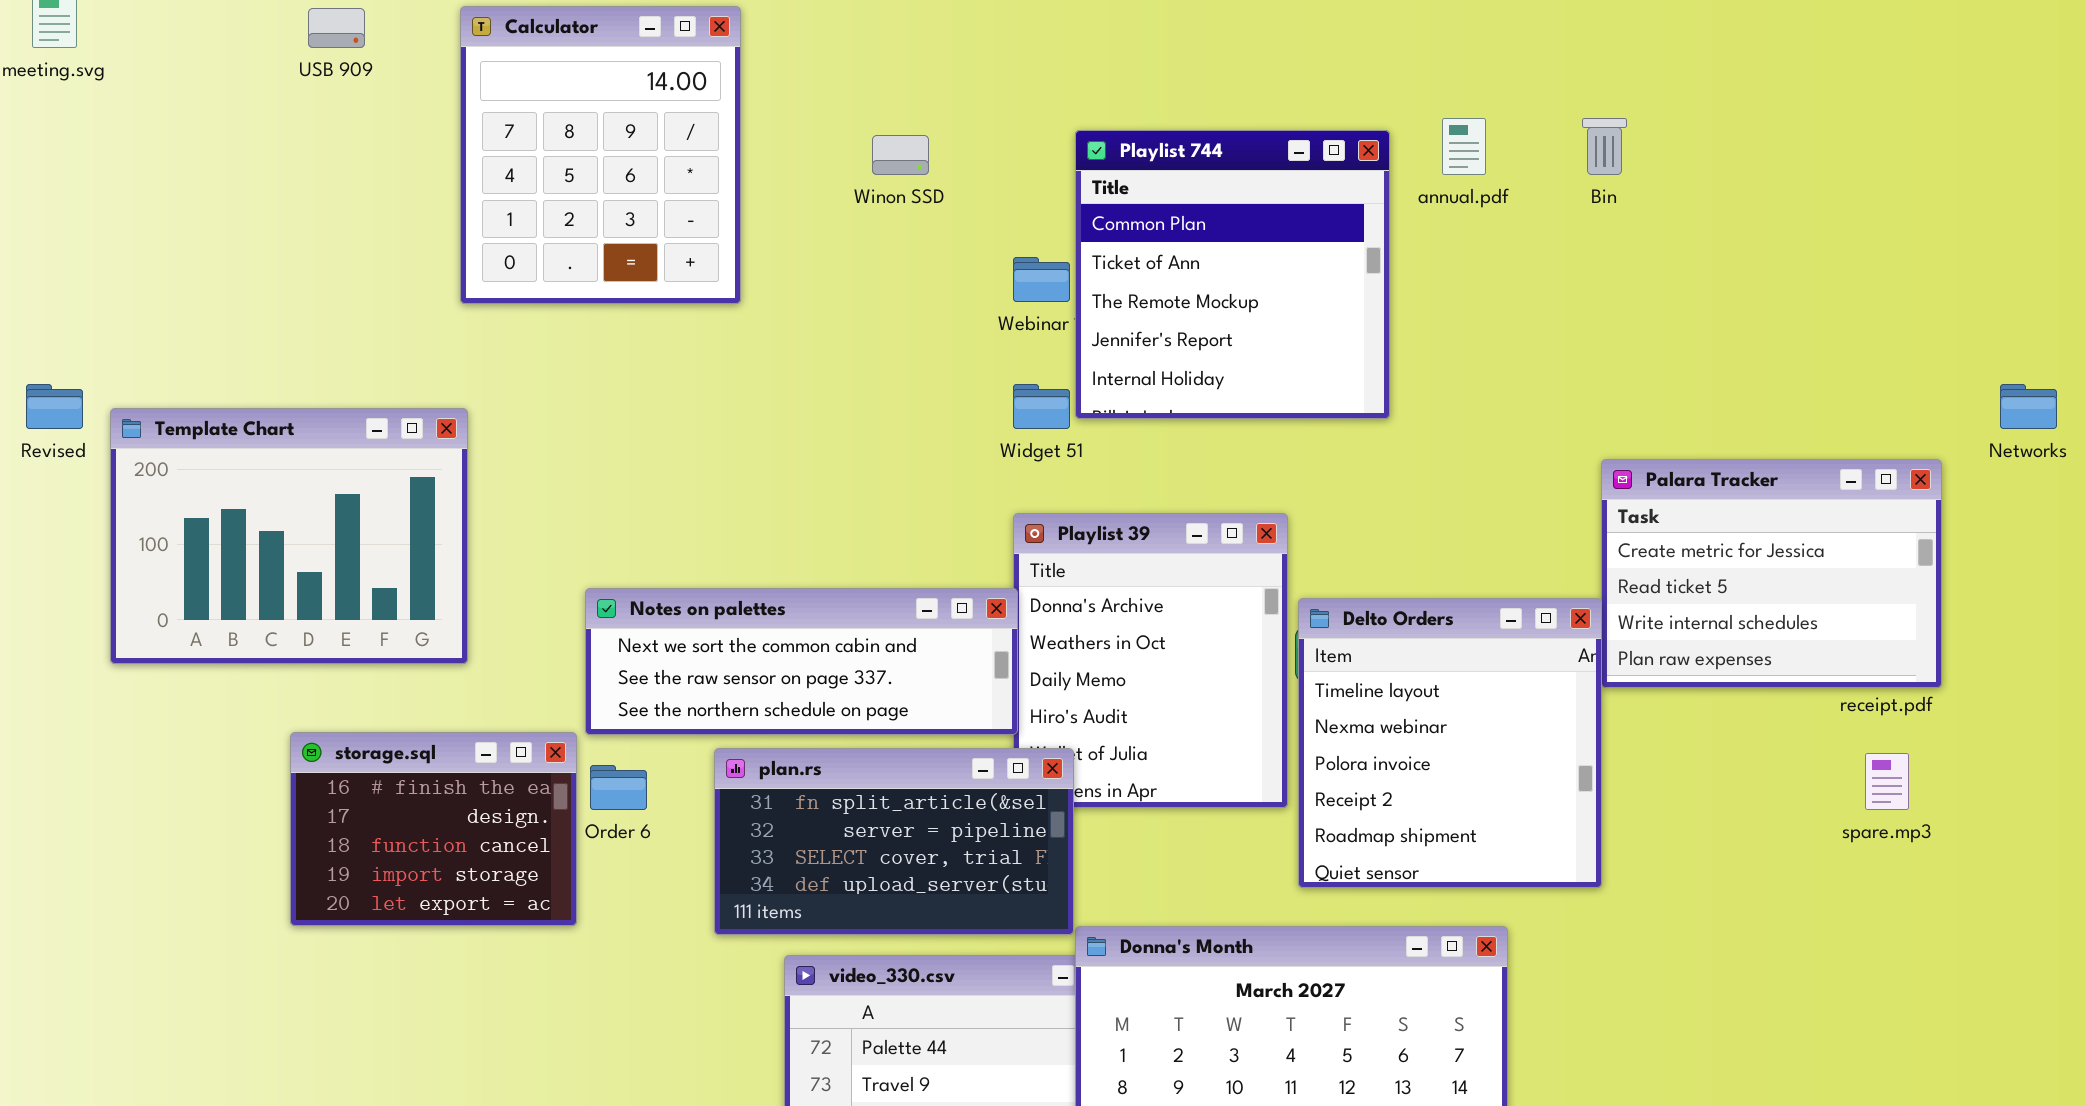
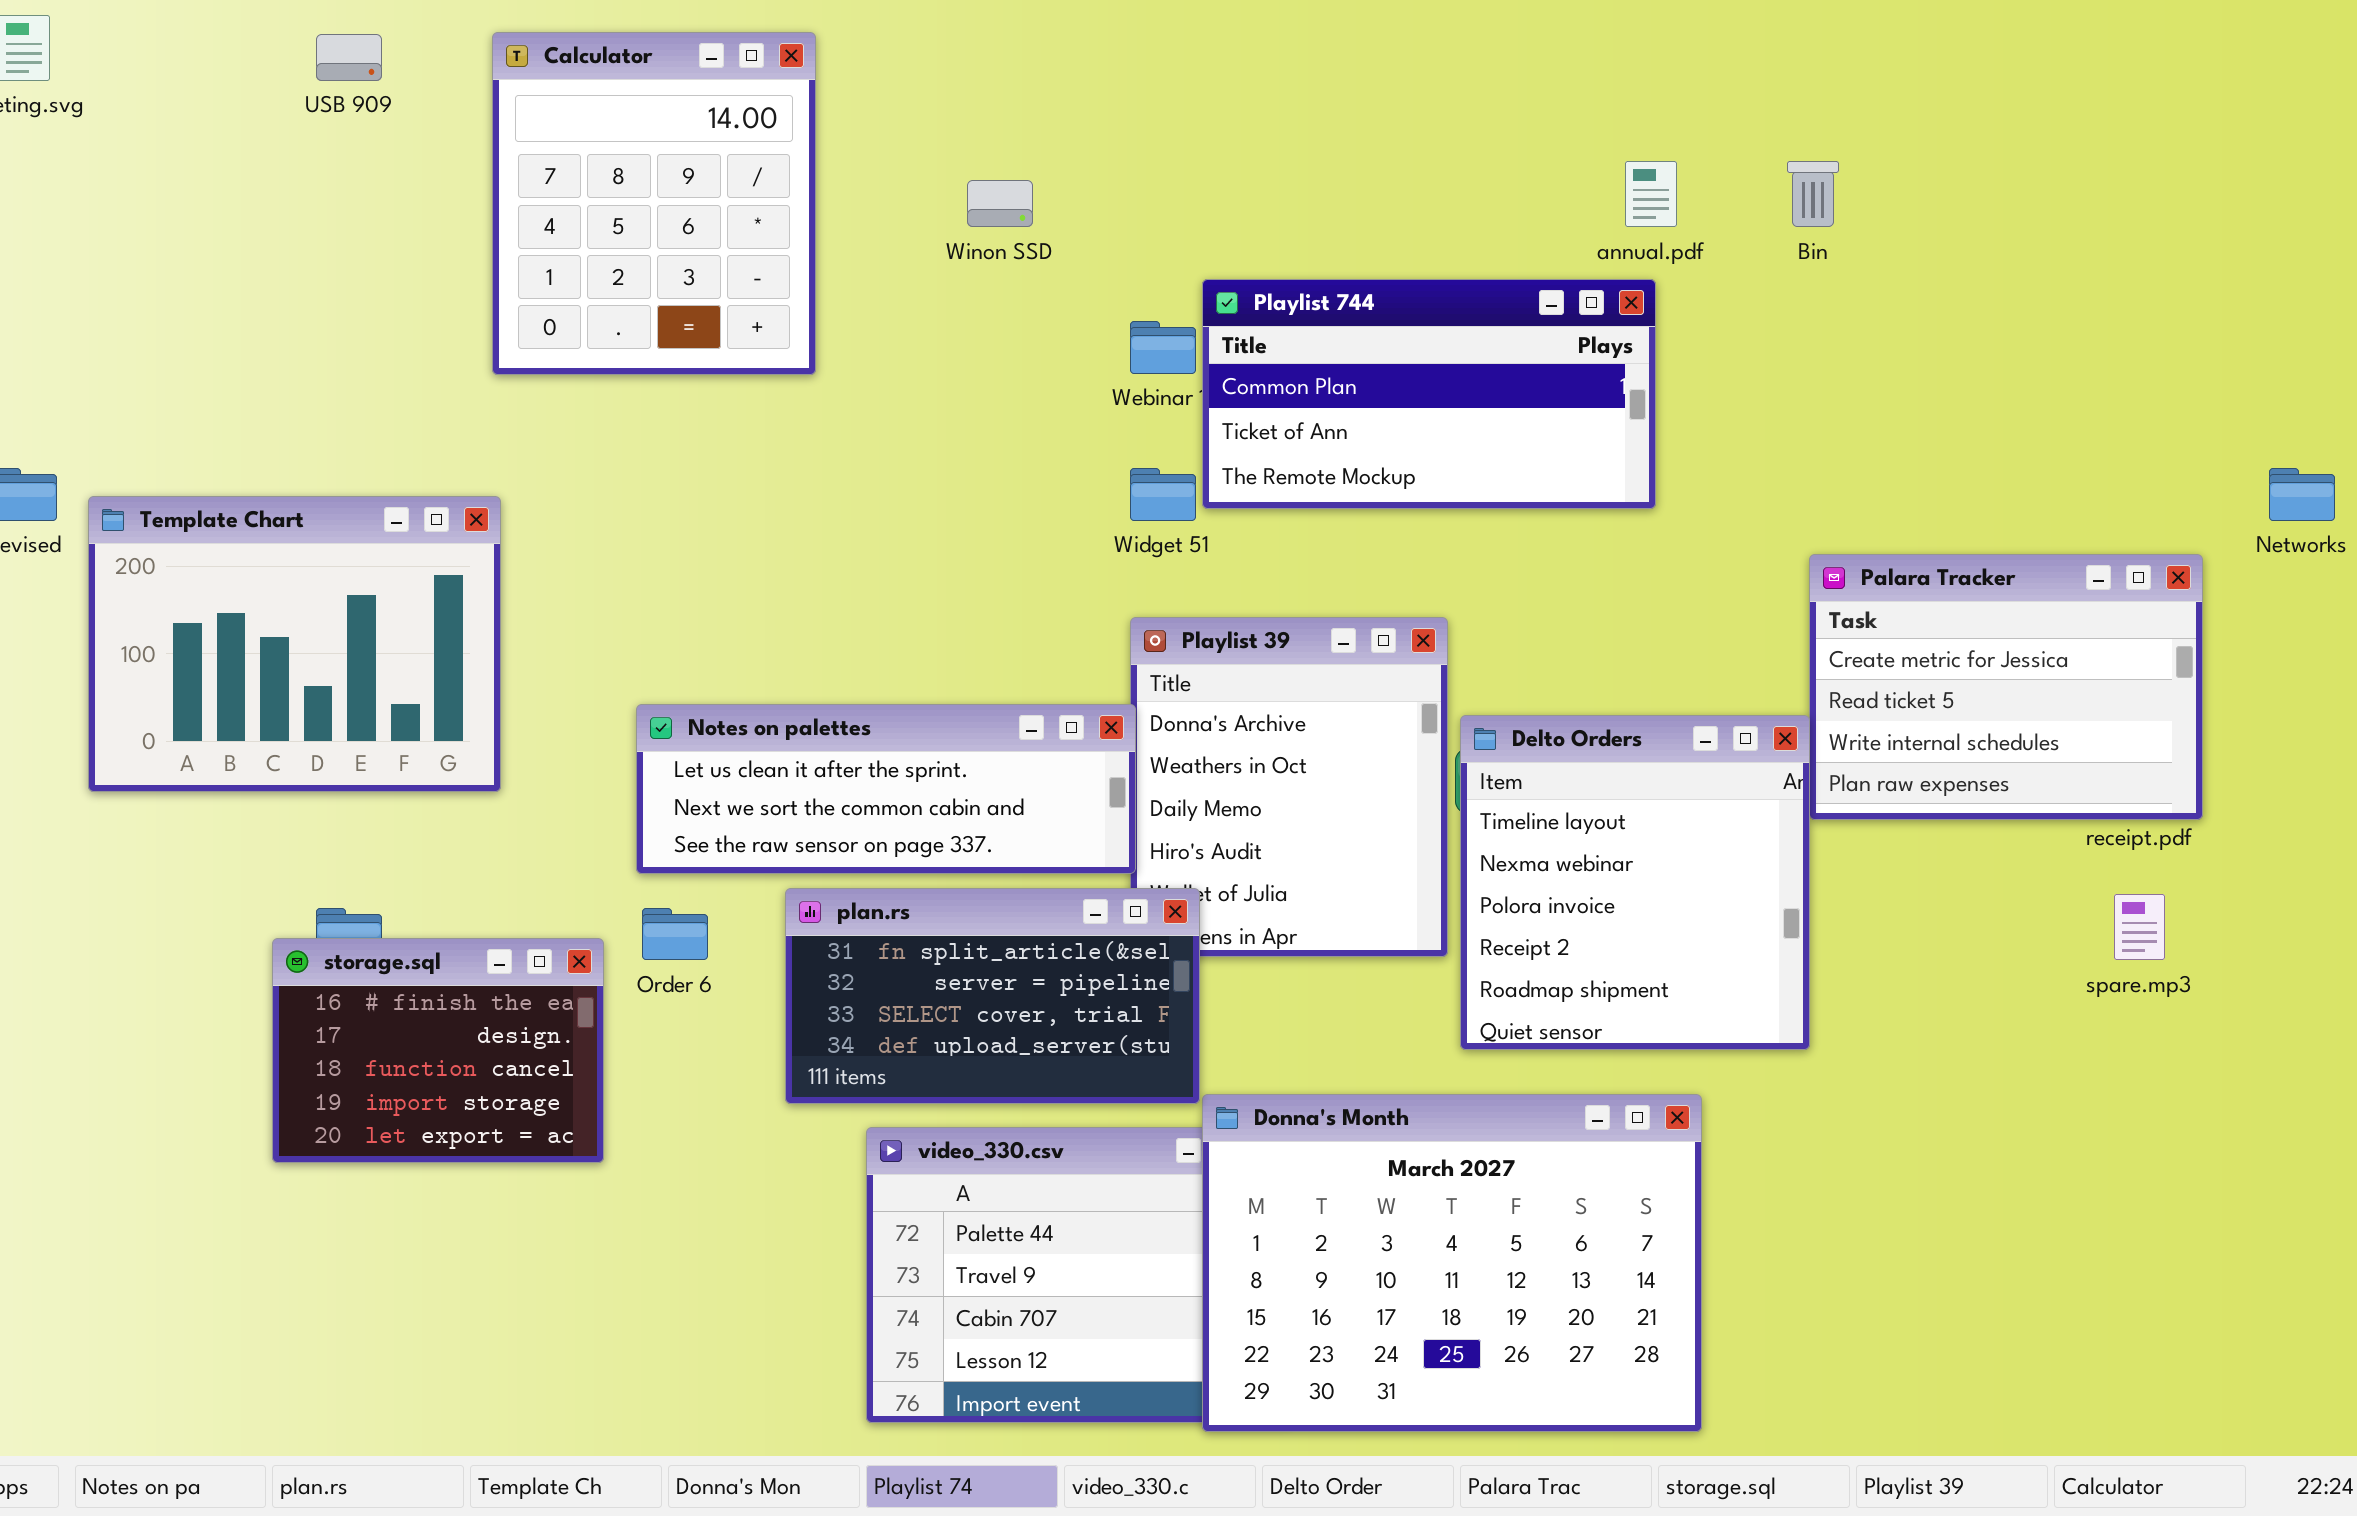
Playlist 744: [1075,130,1390,419] -> [1202,279,1656,509], resized
Notes on palettes: [585,588,1018,735] -> [636,704,1136,874], scrolled up 1 row
storage.sql: [290,732,577,926] -> [272,938,604,1163], moved

